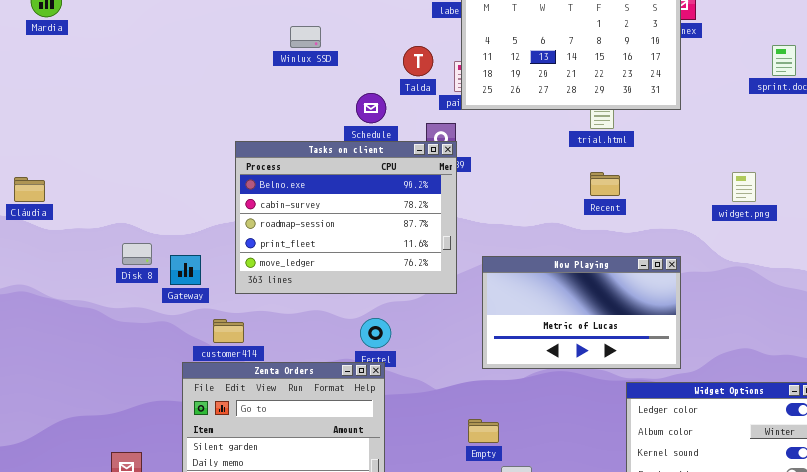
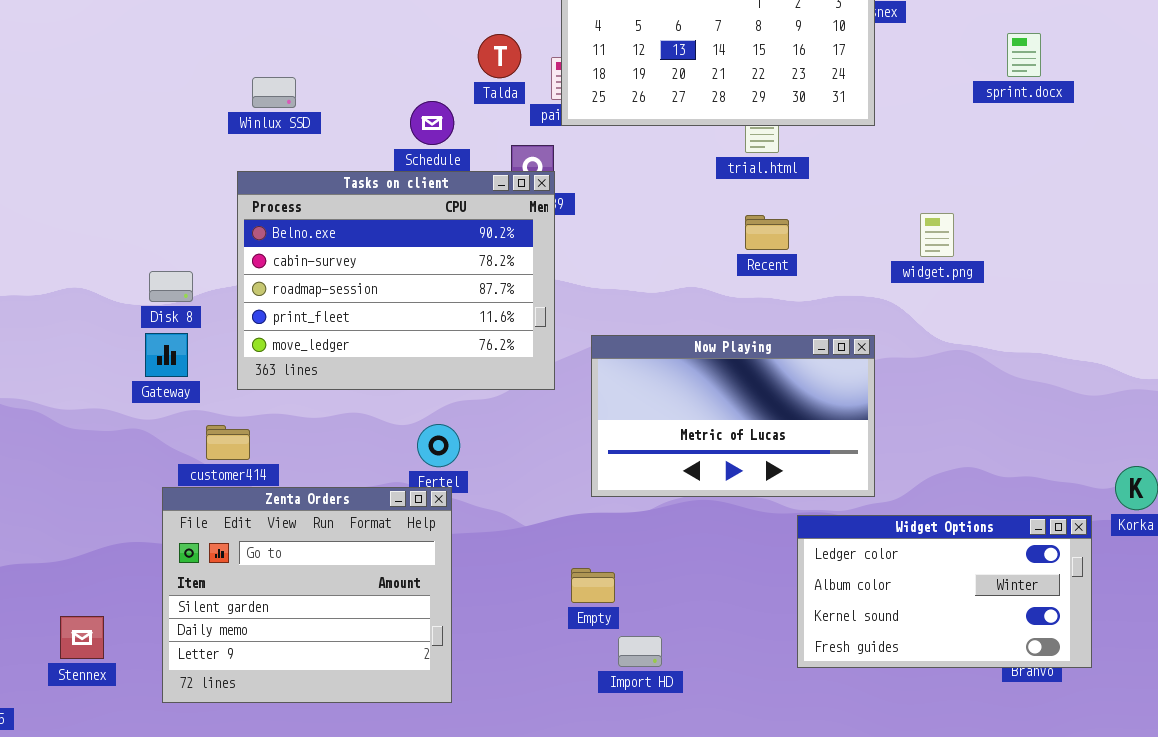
Winlux SSD: [290,26,321,48] -> [252,77,296,108], moved
widget.png: [732,172,756,202] -> [920,213,954,257], moved
Disk 8: [122,243,152,265] -> [149,271,193,302], moved

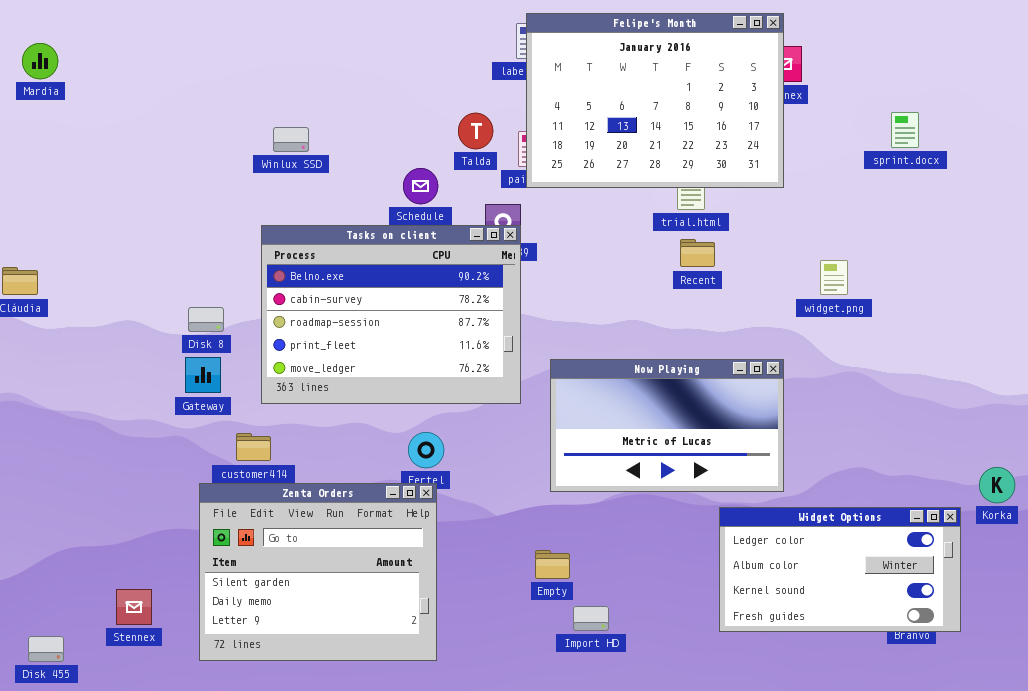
Winlux SSD: [252,77,296,108] -> [273,127,309,152], moved
Recent: [745,215,789,250] -> [680,239,715,267], moved

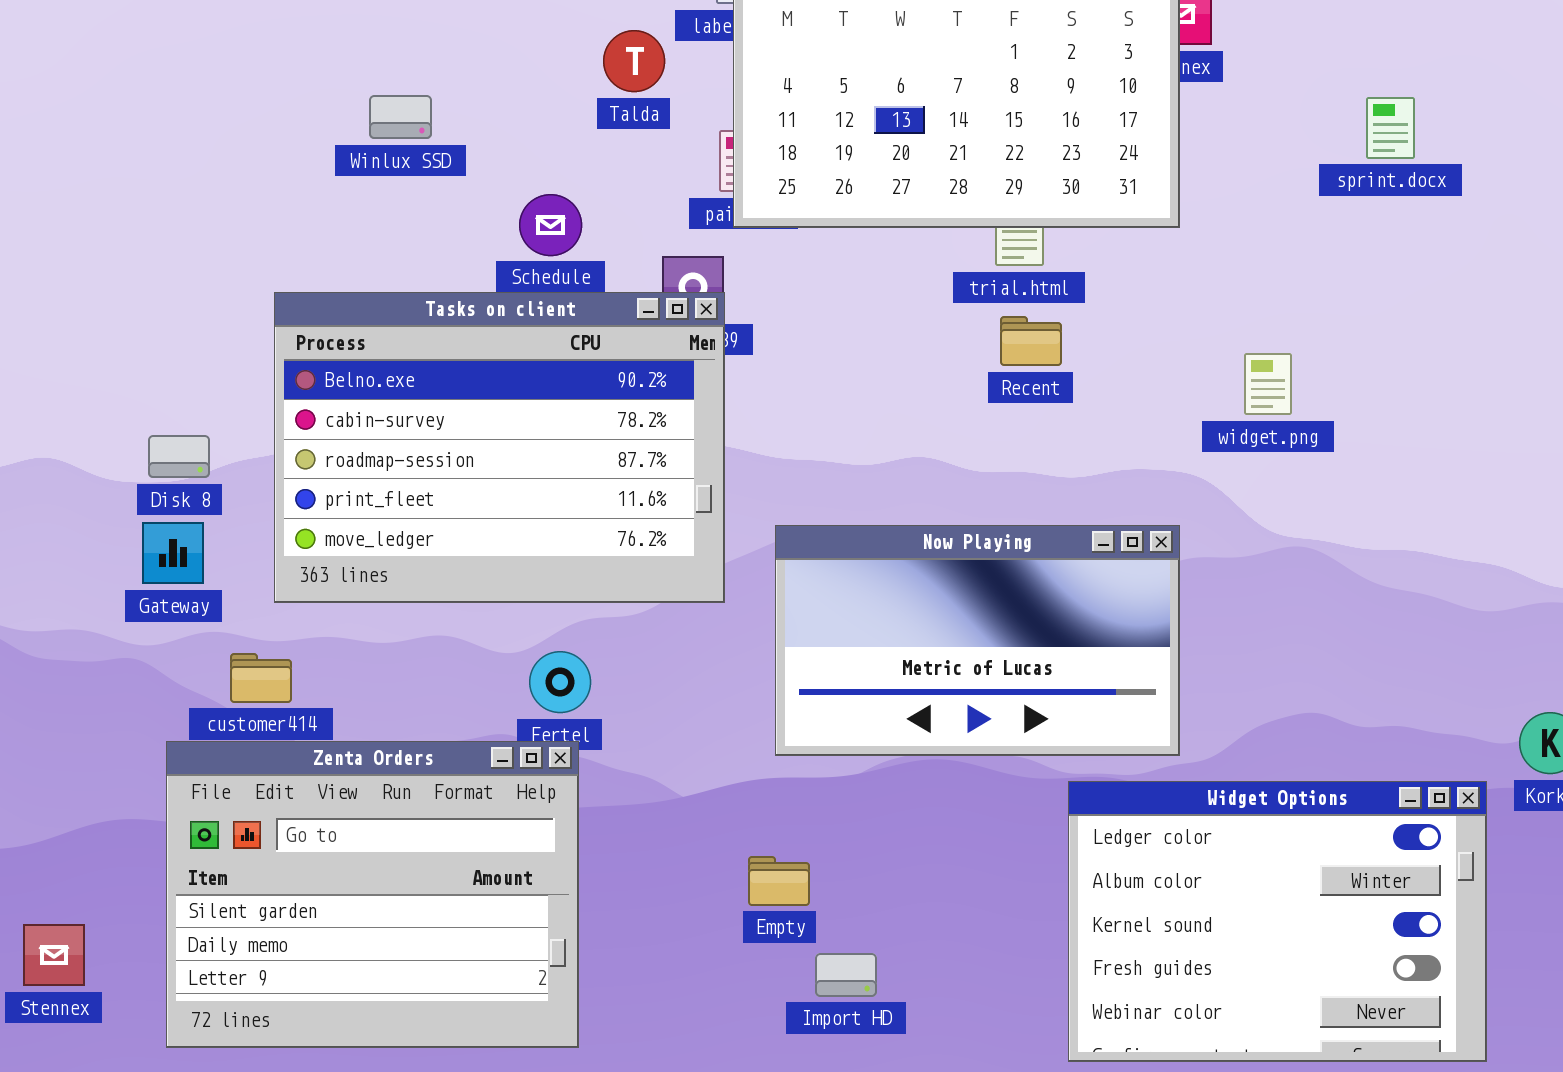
Talda: [458,113,493,149] -> [603,30,665,92], moved
Winlux SSD: [273,127,309,152] -> [369,95,432,139], moved
Widget Options: [719,507,961,632] -> [1068,781,1487,1062], resized

